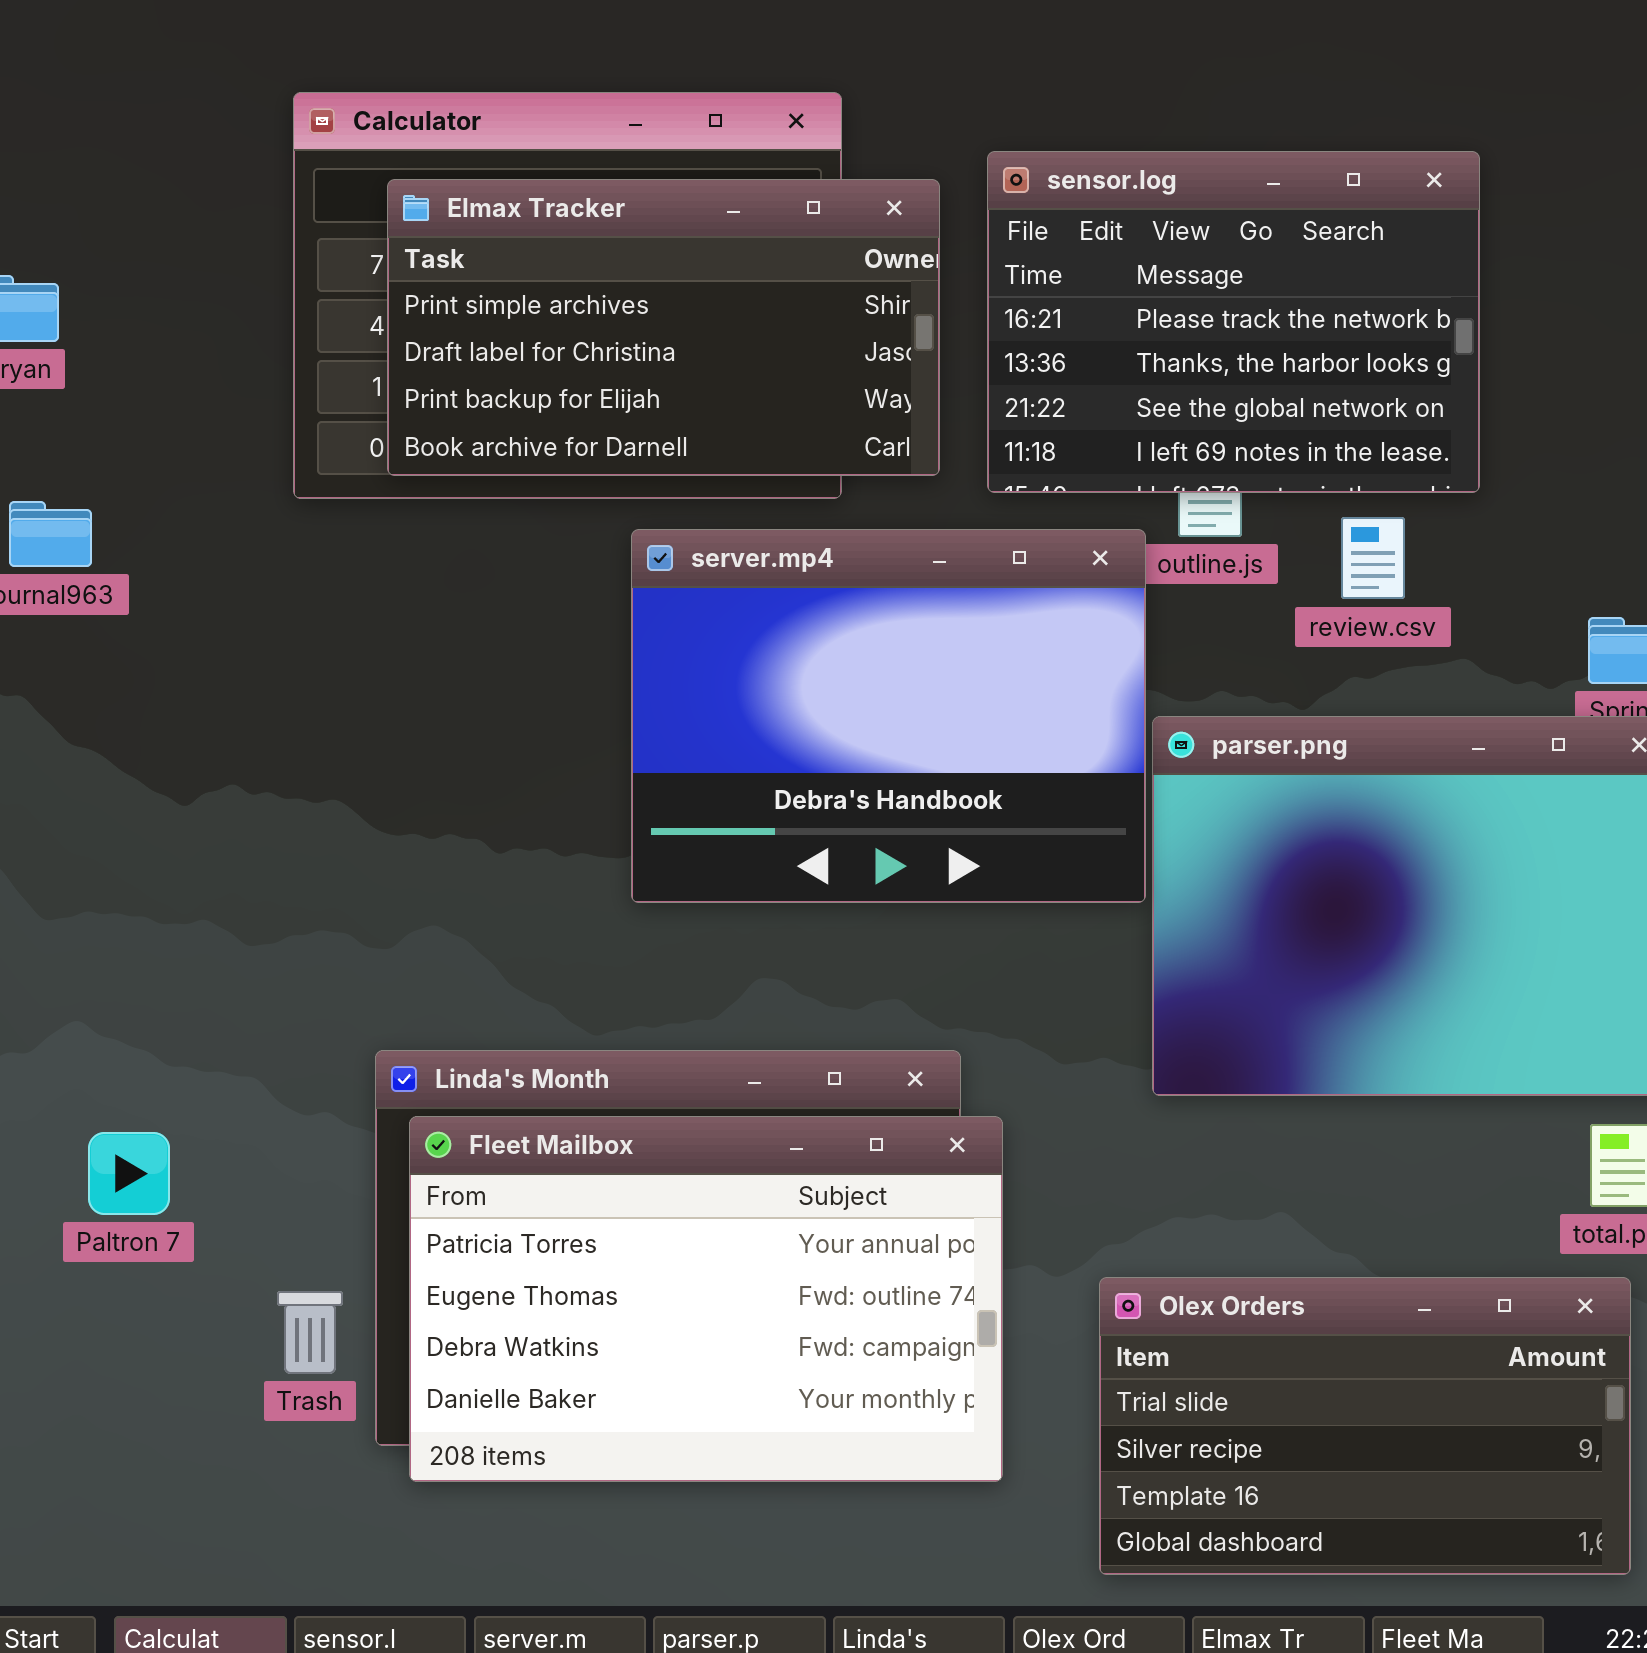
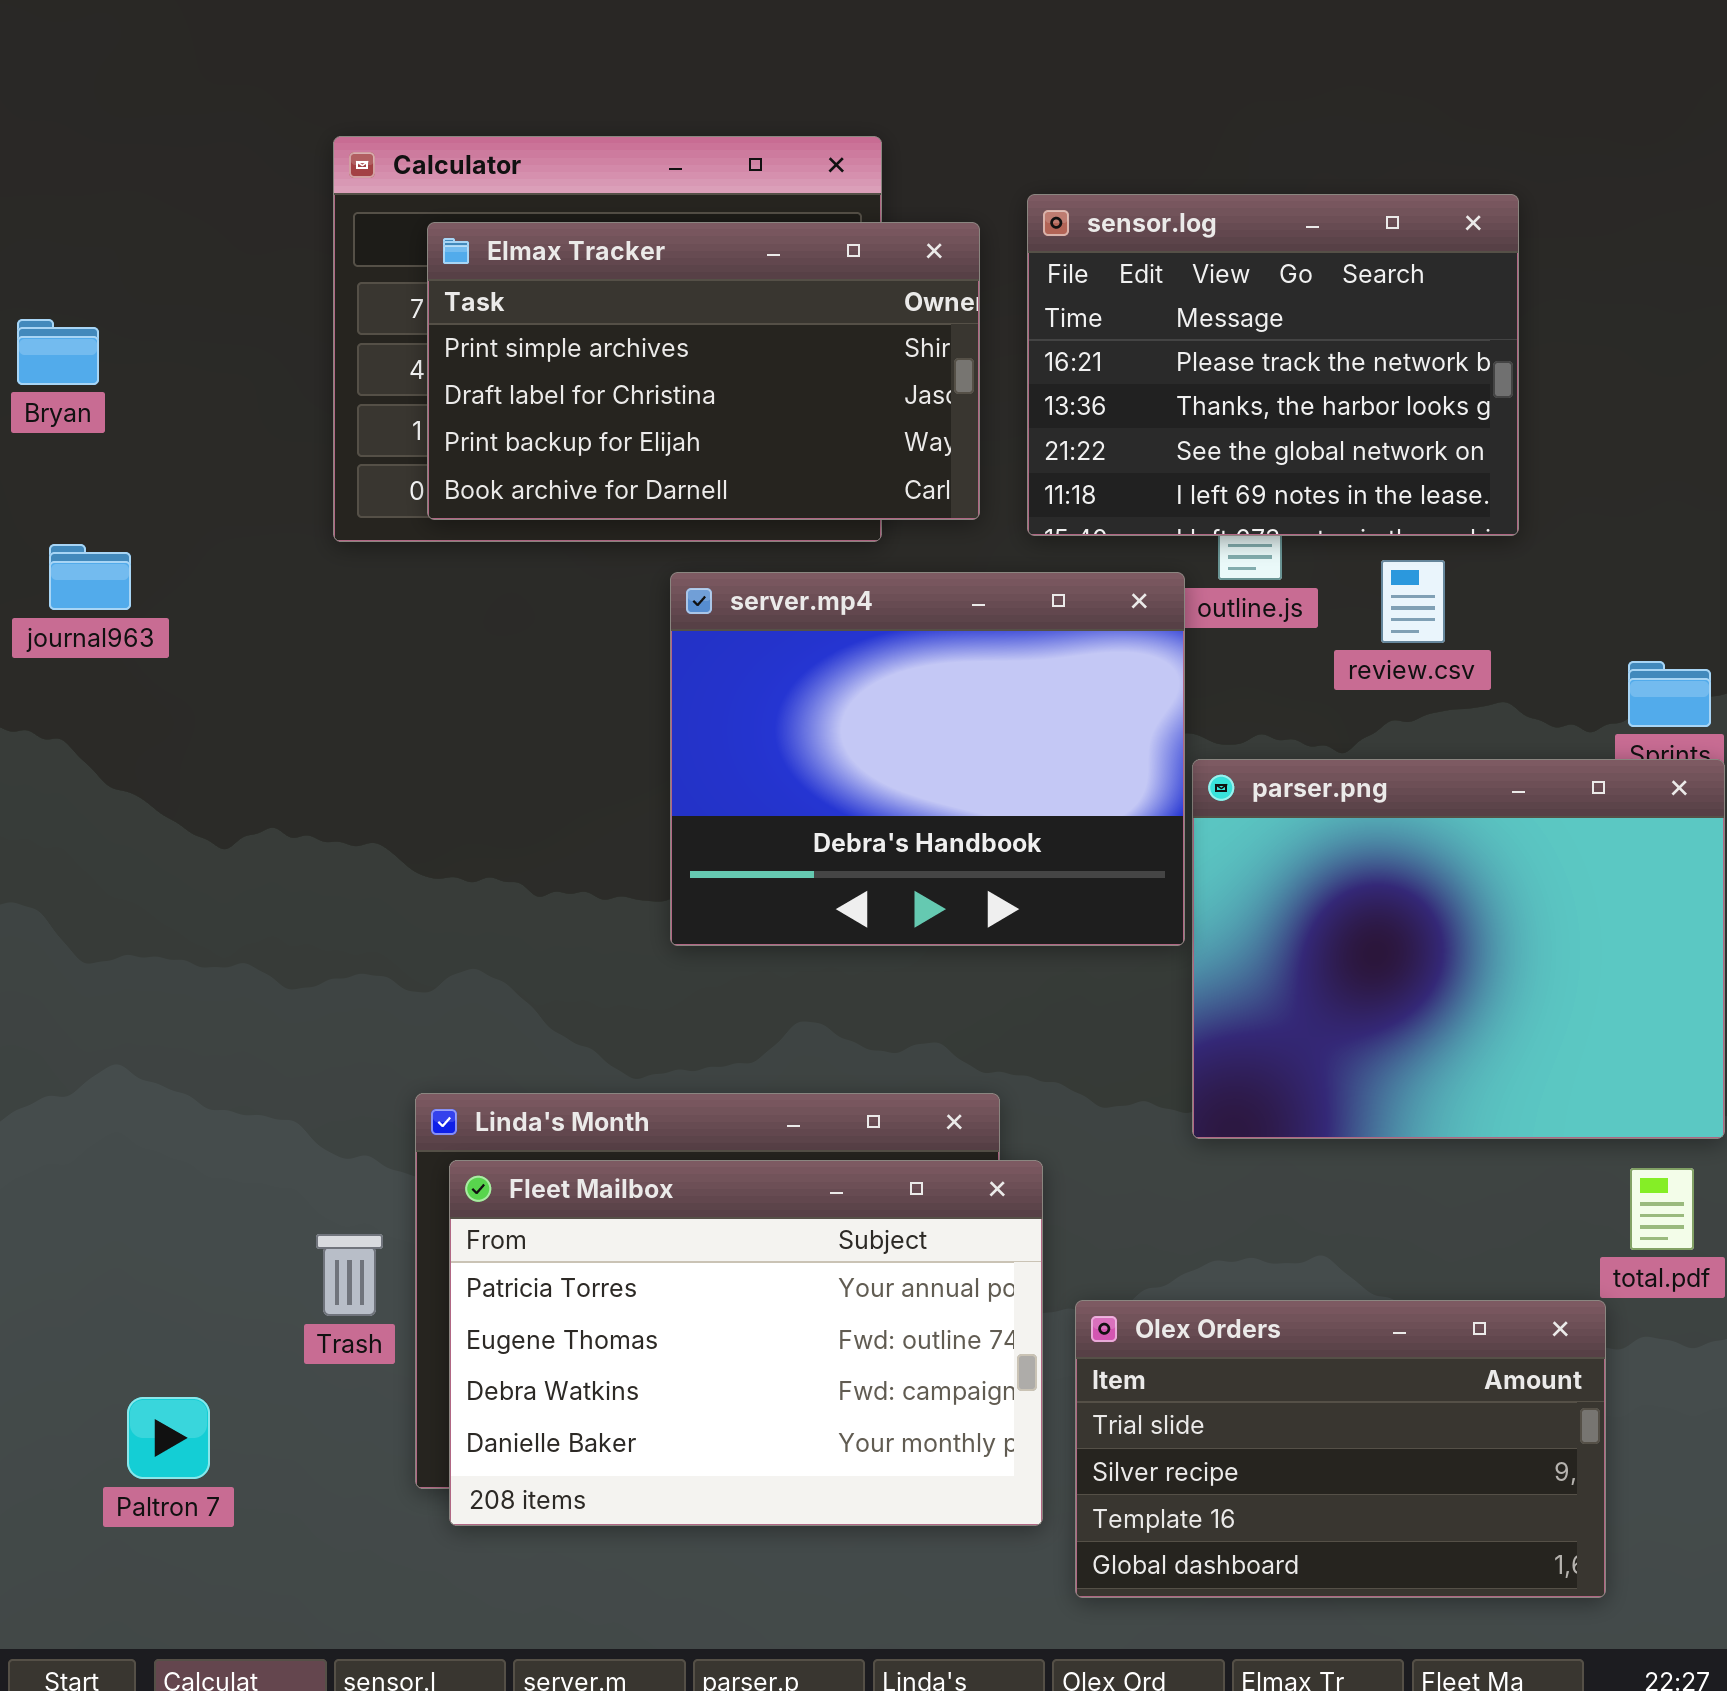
Paltron 7: [88,1132,170,1215] -> [127,1397,210,1479], moved
Olex Orders: [1099,1277,1631,1575] -> [1075,1300,1606,1598], moved
Trash: [277,1291,343,1374] -> [316,1234,383,1316], moved

